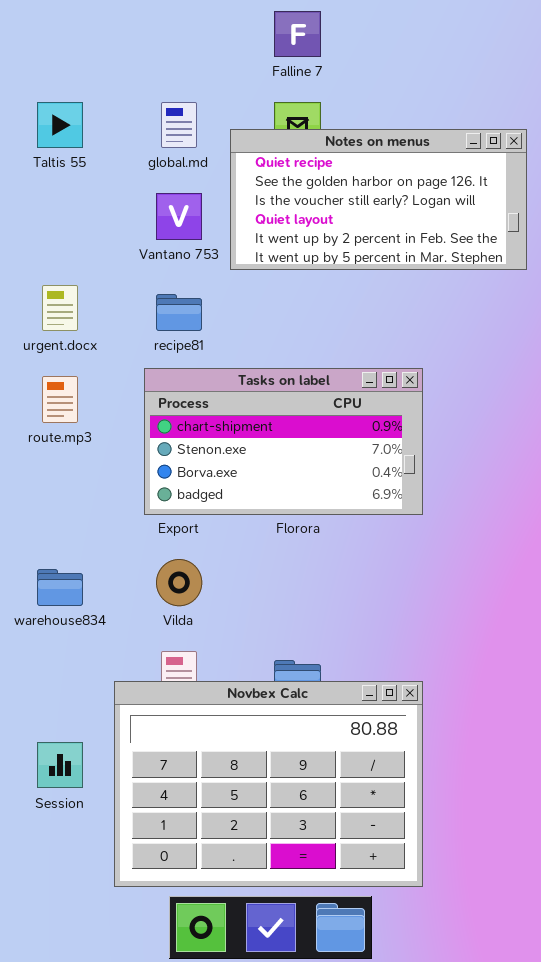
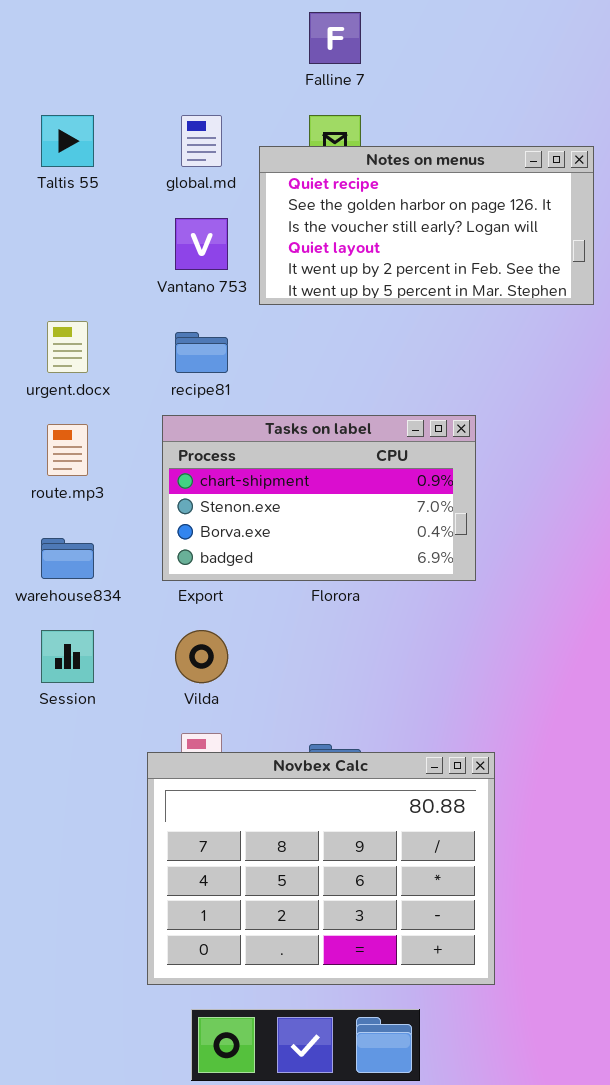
warehouse834: [37,569,83,606] -> [41,538,94,579], moved
Novbex Calc: [114,681,423,887] -> [147,752,495,985], moved
Session: [37,742,83,788] -> [41,630,94,683], moved

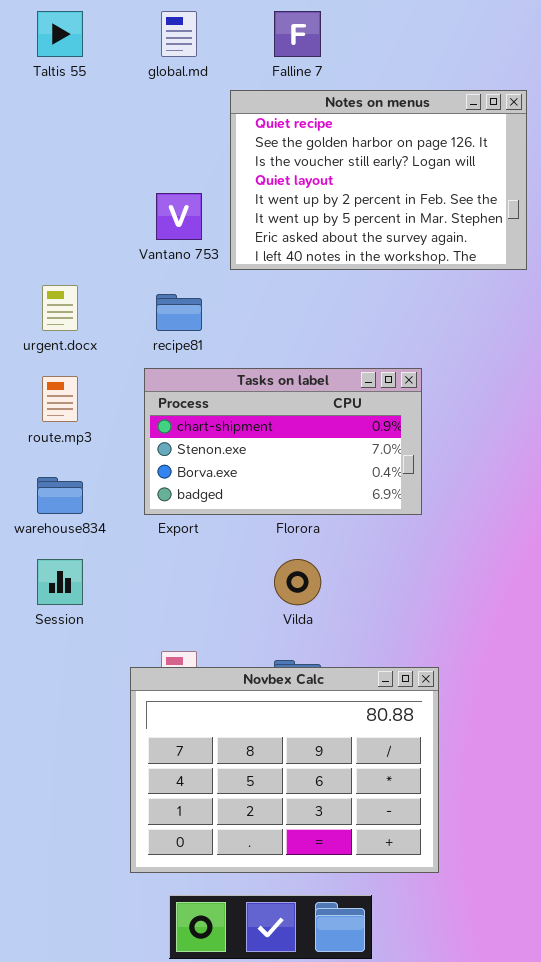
Taltis 55: [41,115,94,167] -> [37,11,83,57], moved
global.md: [181,115,222,167] -> [161,11,197,57], moved
Notes on menus: [259,146,594,305] -> [230,90,527,270], resized
Vilda: [175,630,228,683] -> [274,559,321,605], moved

